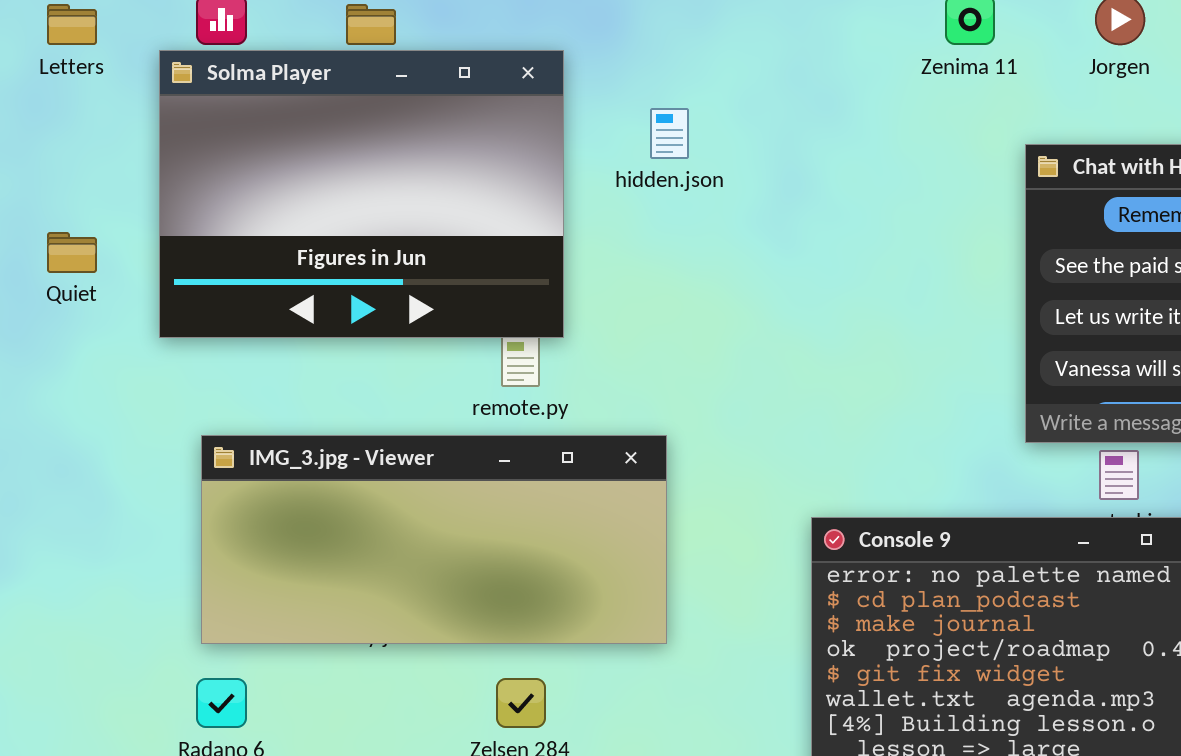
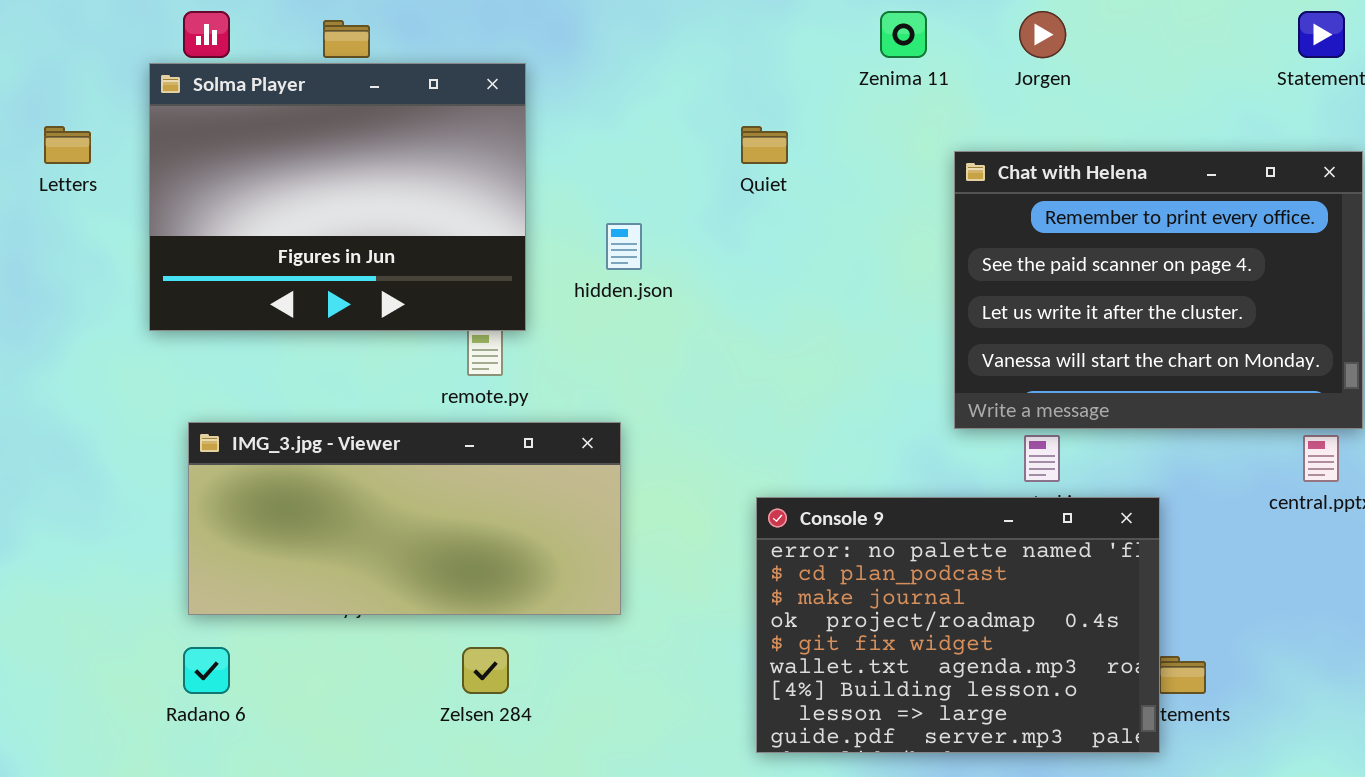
Letters: [47,4,97,45] -> [44,126,91,164], moved
hidden.json: [650,108,689,159] -> [606,223,642,270], moved
Quiet: [47,232,97,273] -> [741,126,788,164], moved

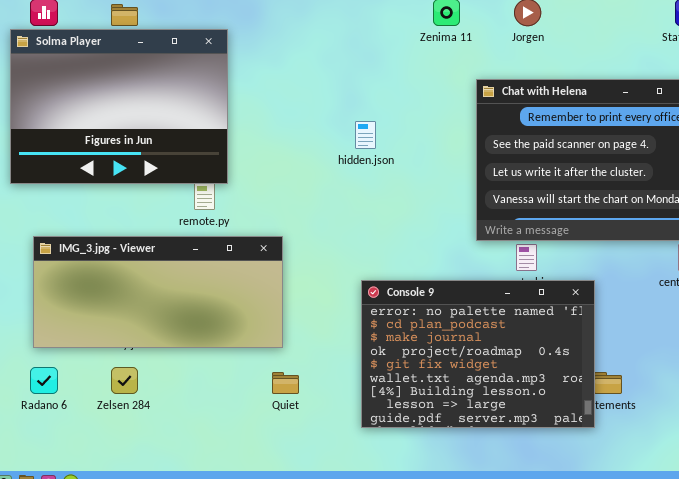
Quiet: [741,126,788,164] -> [272,372,299,394], moved
hidden.json: [606,223,642,270] -> [355,121,376,149], moved
Zelsen 284: [462,647,509,694] -> [111,367,138,394], moved

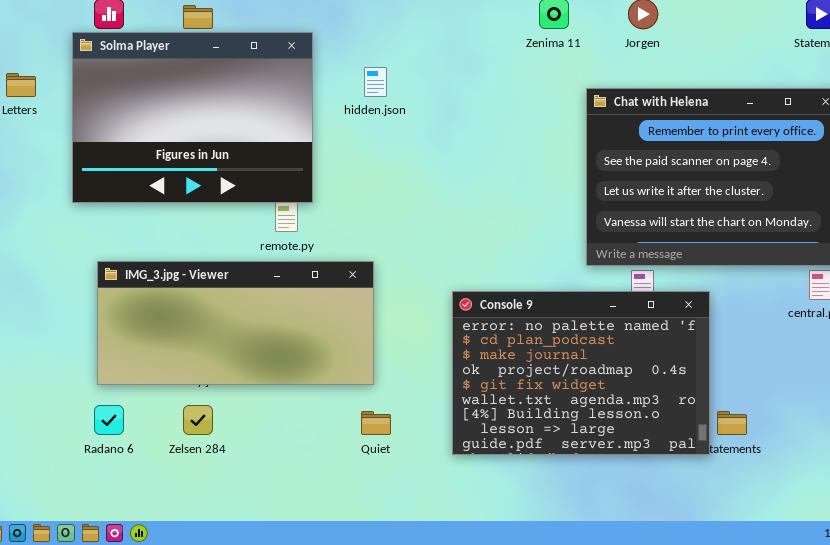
hidden.json: [355,121,376,149] -> [364,67,387,97], moved
Console 9: [361,280,595,428] -> [452,291,710,455], moved

